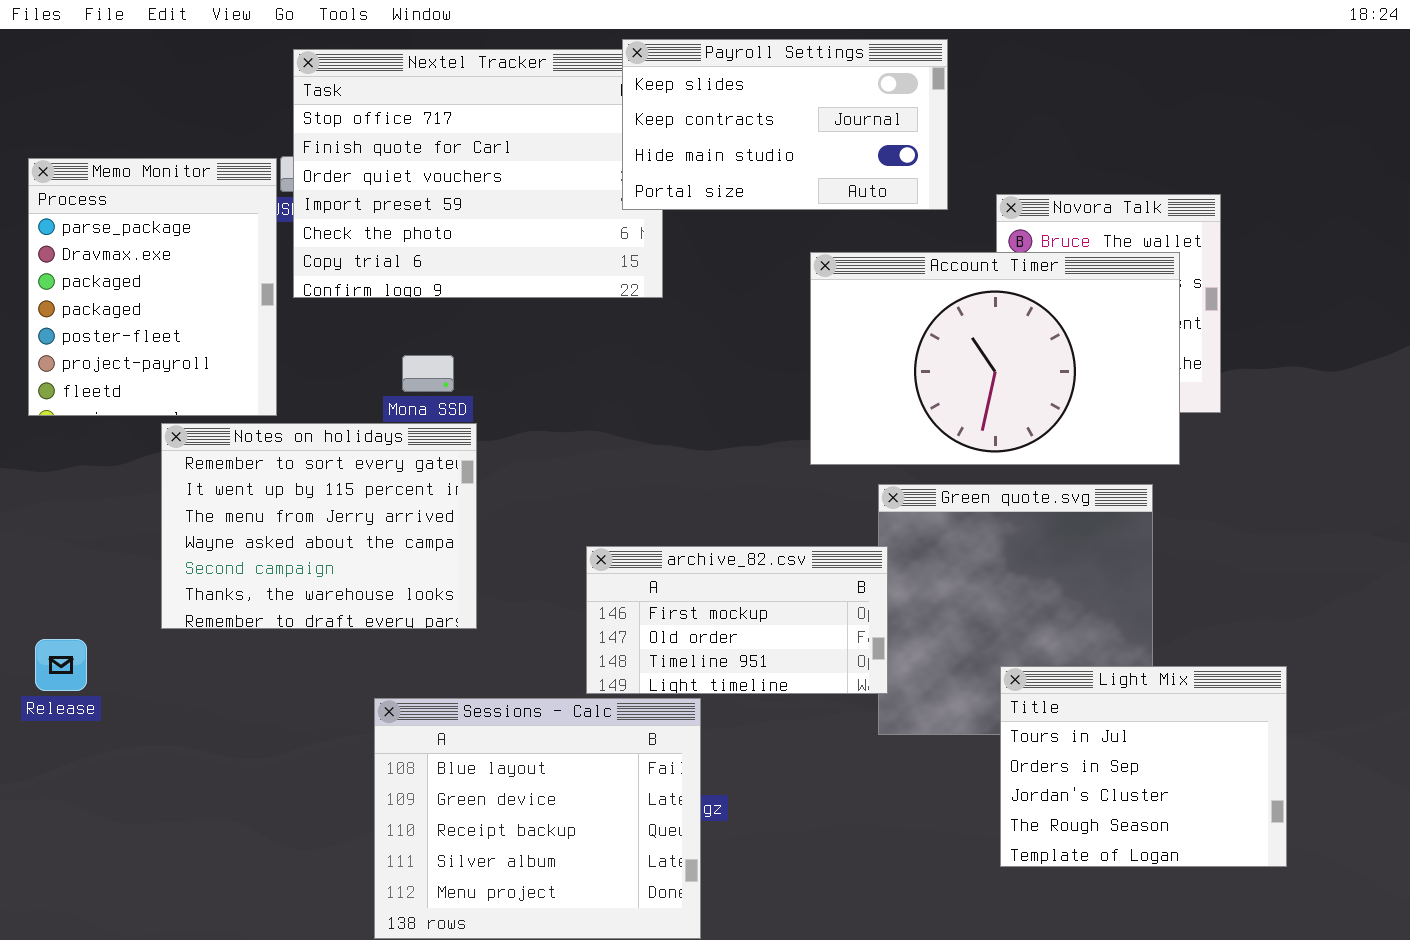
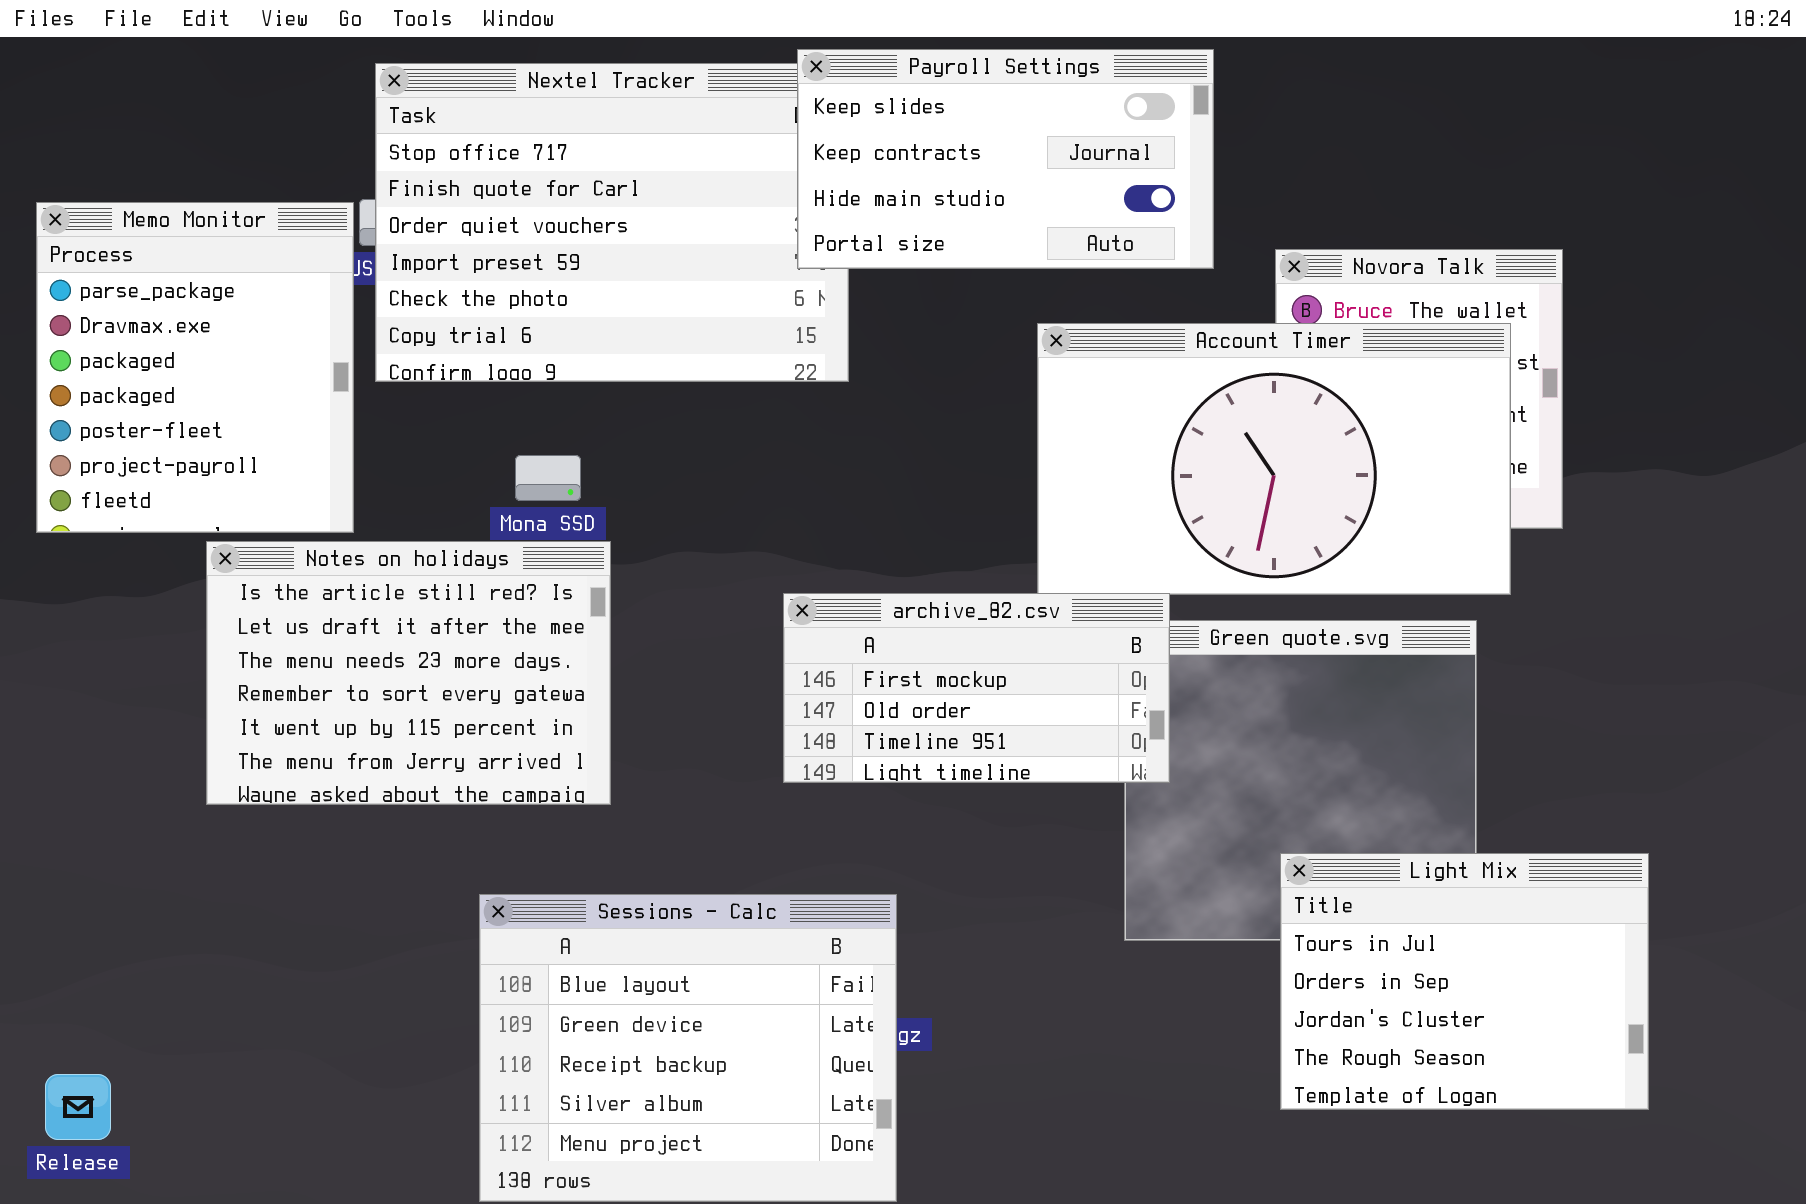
Notes on holidays: [161,423,477,629] -> [206,541,611,805], scrolled up 3 rows
archive_82.csv: [586,546,888,694] -> [783,593,1170,783], moved
Release: [35,639,87,691] -> [45,1074,111,1140], moved

